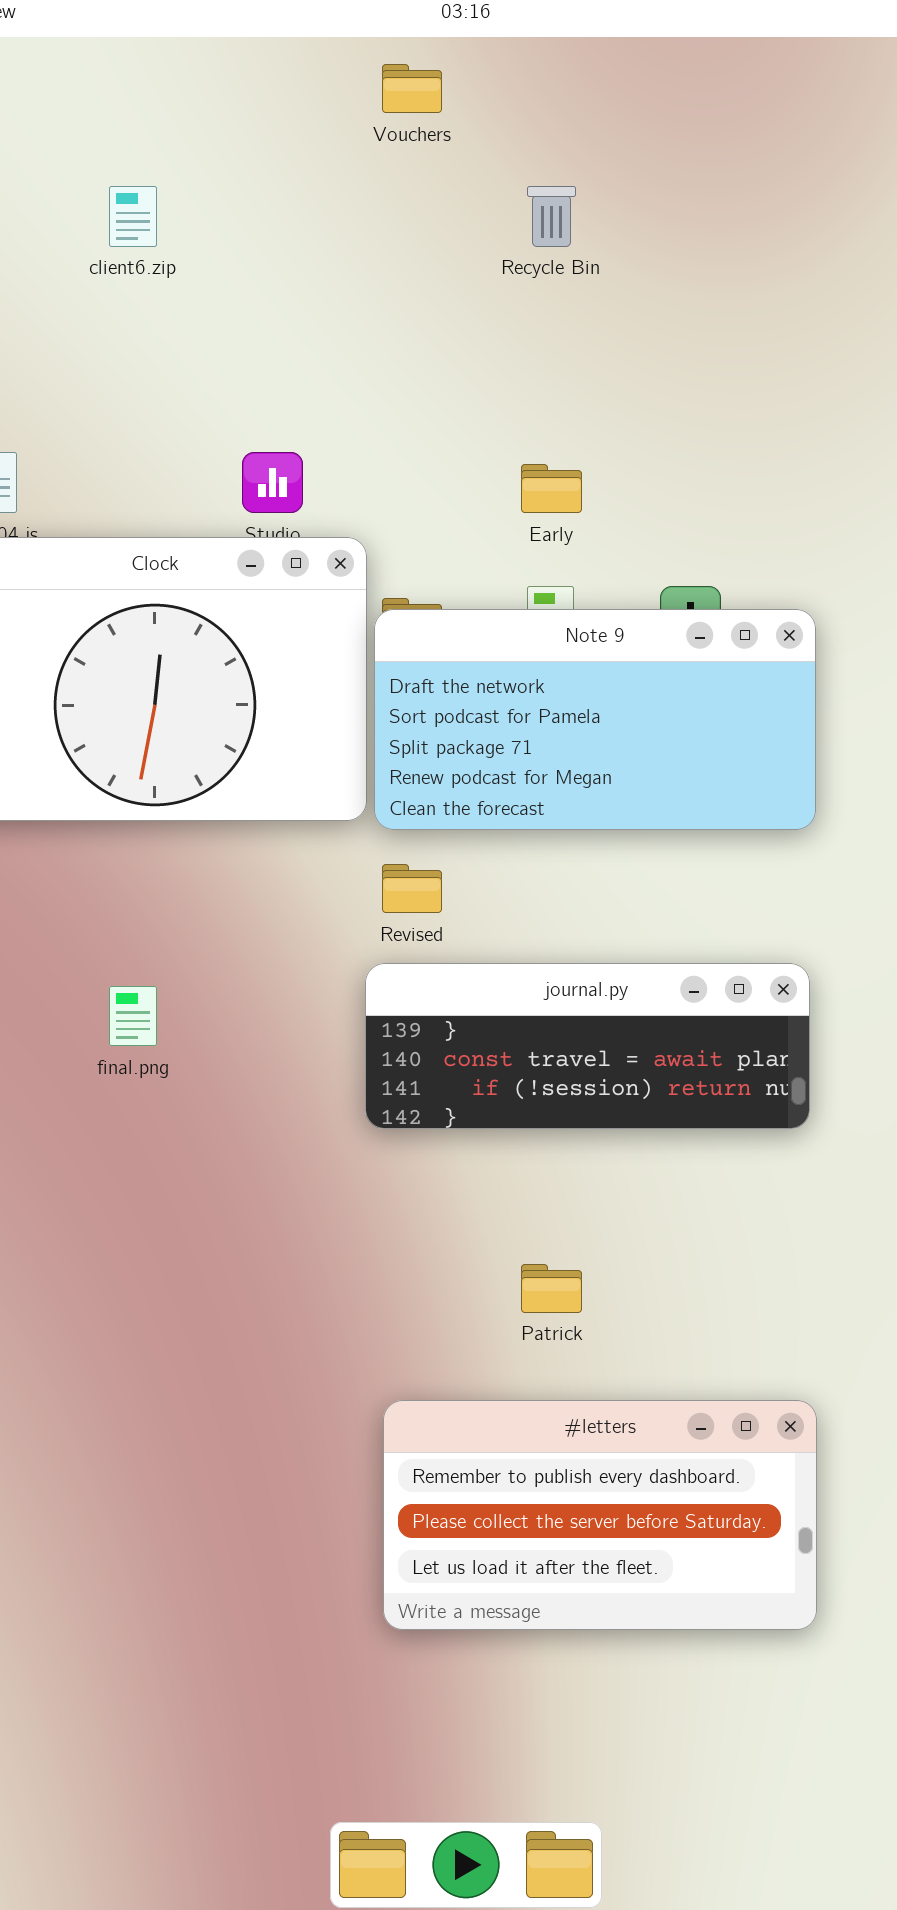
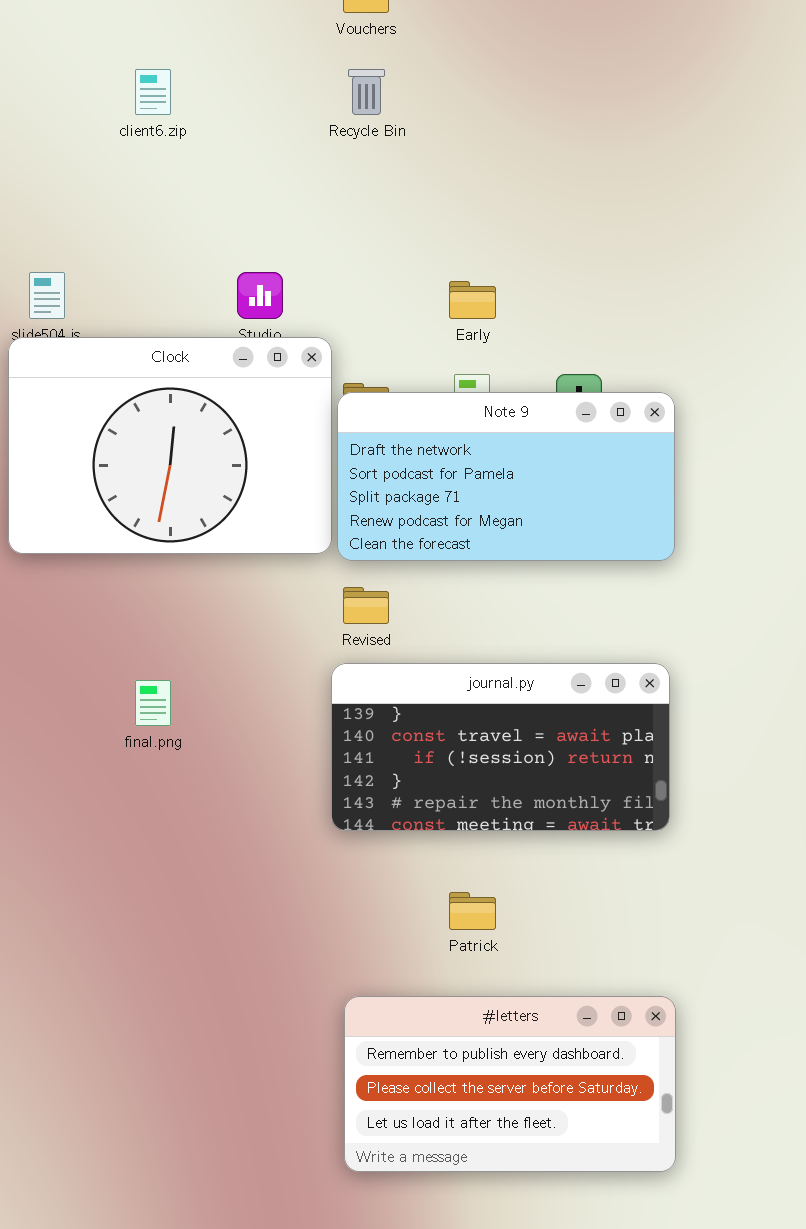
Recycle Bin: [527,186,576,247] -> [348,69,385,115], moved
journal.py: [365,963,810,1129] -> [331,663,670,831], resized

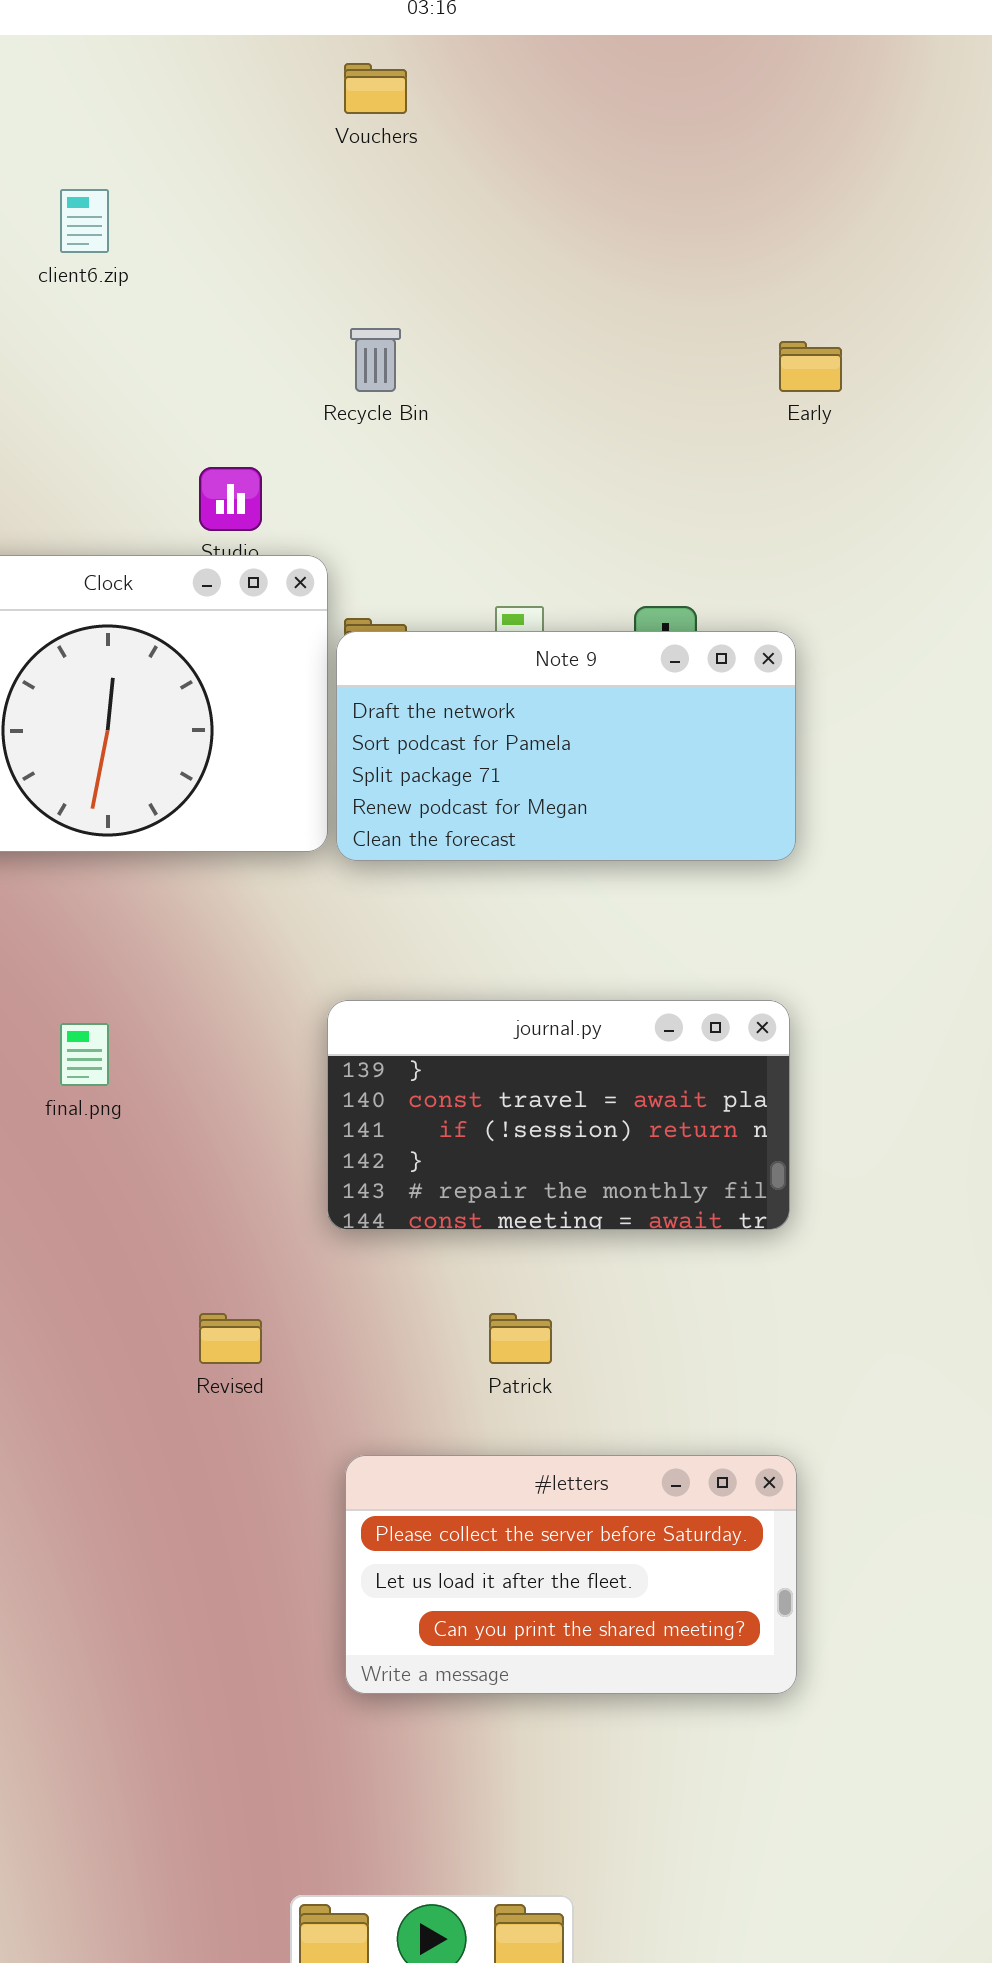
Recycle Bin: [348,69,385,115] -> [350,328,401,392], moved
Early: [449,281,496,319] -> [779,341,842,392], moved
Revised: [343,587,389,624] -> [199,1313,262,1364], moved
#letters: [344,996,676,1172] -> [345,1455,797,1694], scrolled down 1 row

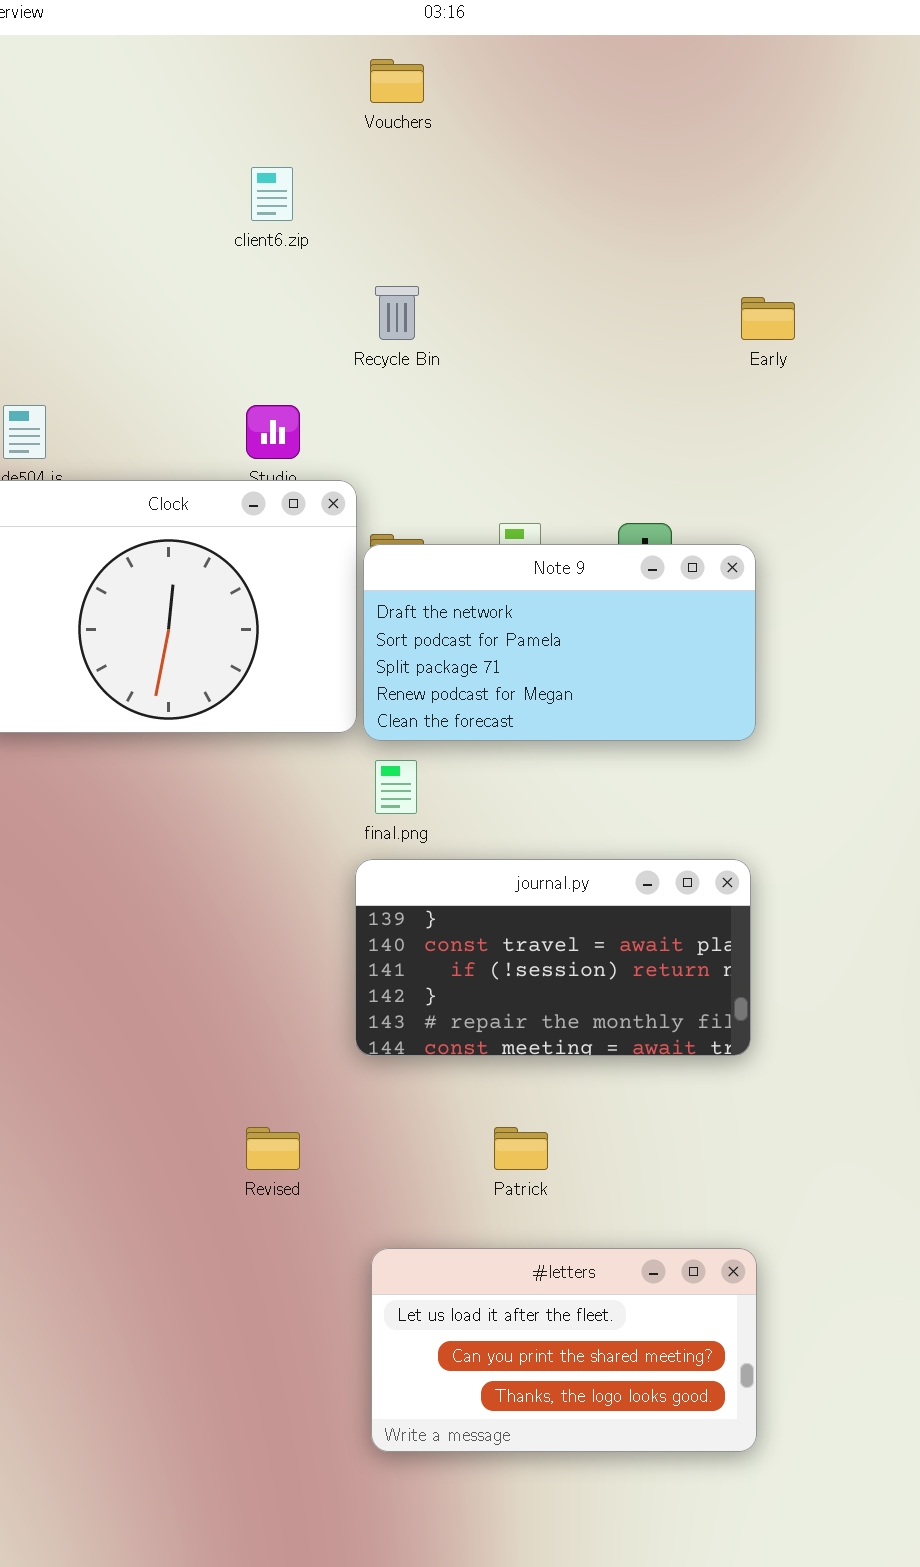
client6.zip: [60,189,109,253] -> [251,167,293,221], moved
final.png: [60,1023,109,1086] -> [375,760,417,814], moved
#letters: [345,1455,797,1694] -> [371,1248,757,1452], scrolled down 1 row

